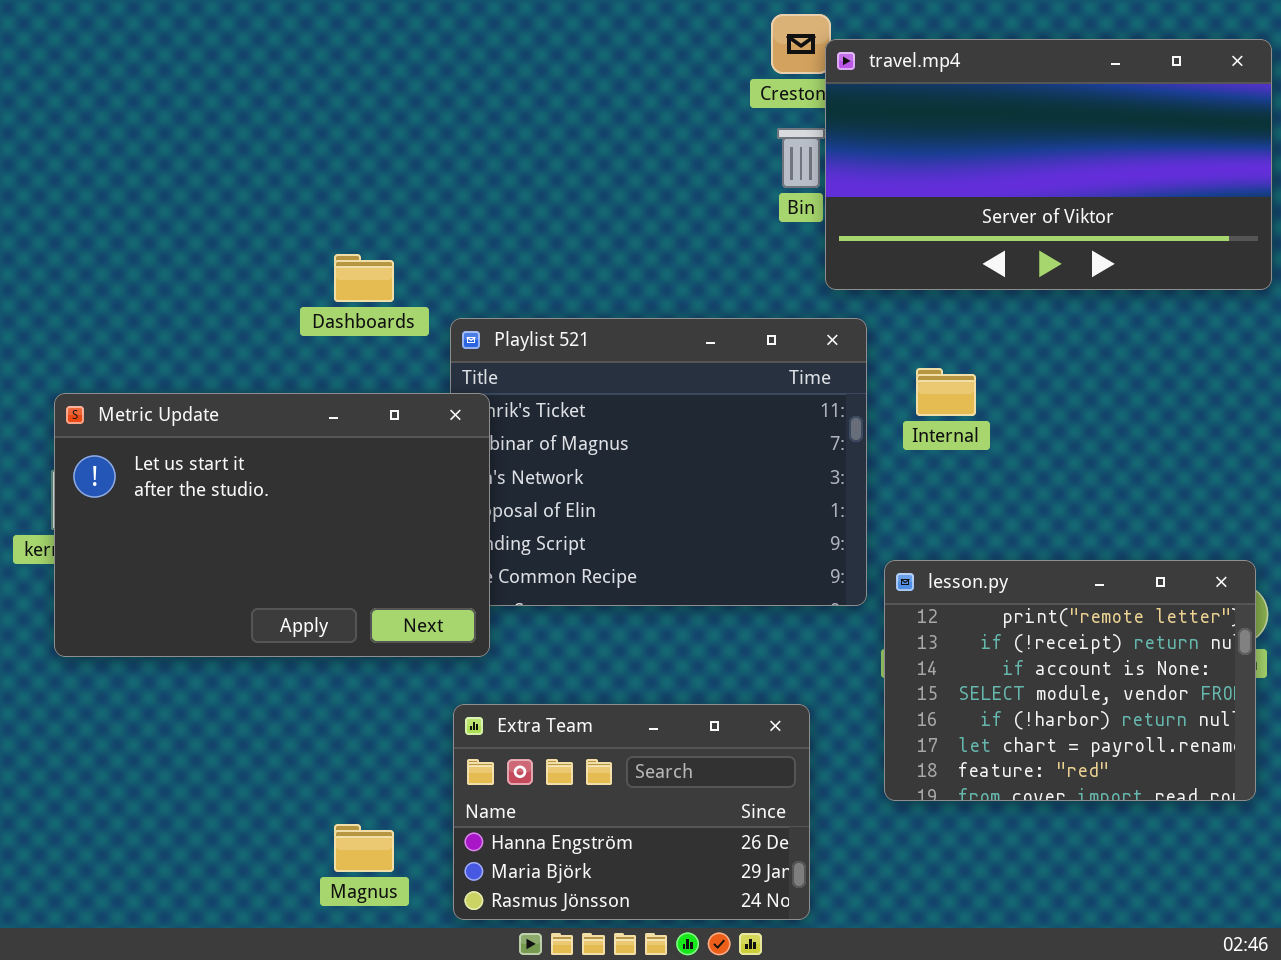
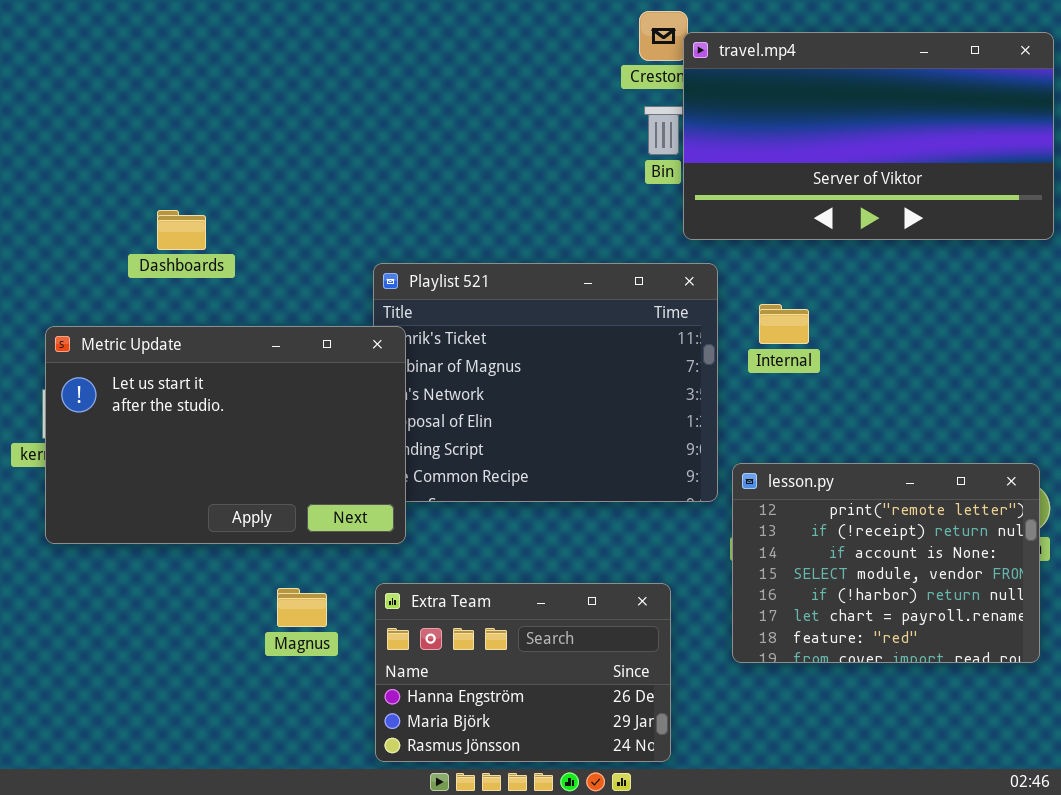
Dashboards: [334,254,394,302] -> [157,210,206,250], moved
Magnus: [334,824,394,872] -> [277,588,327,627], moved

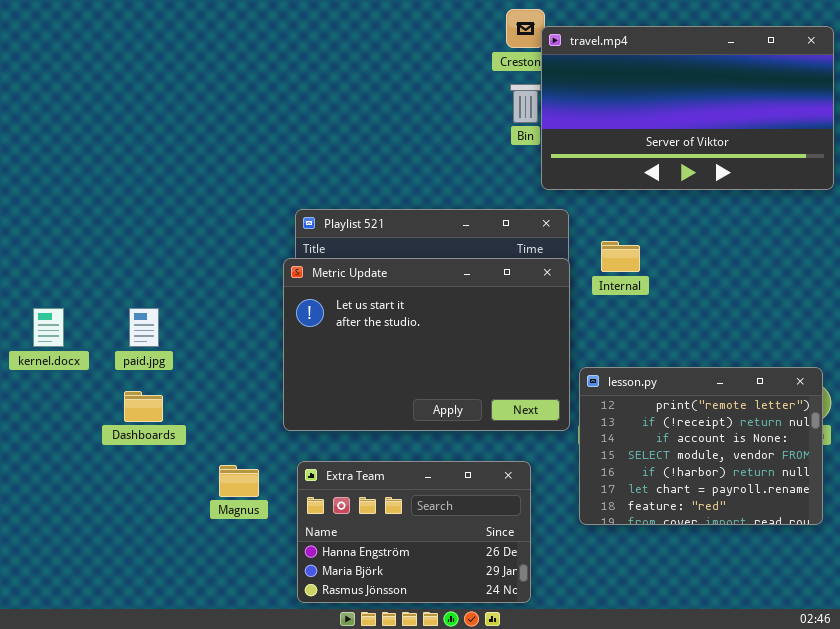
Dashboards: [157,210,206,250] -> [124,391,163,422], moved
Metric Update: [45,326,406,544] -> [283,258,570,431], moved

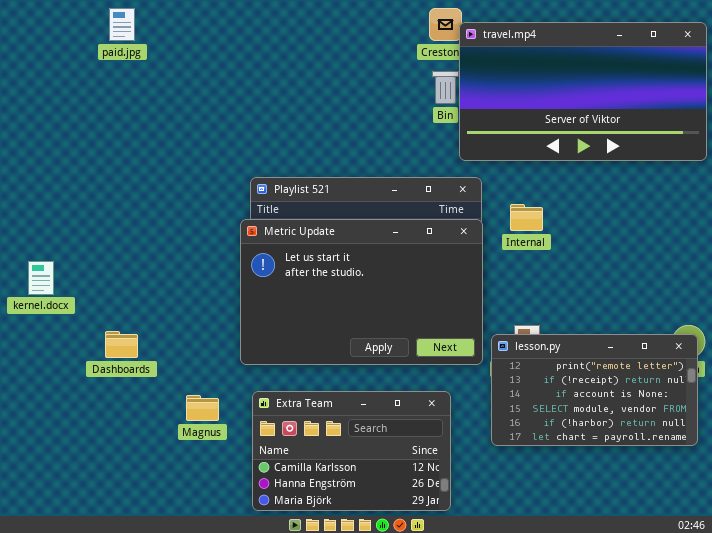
paid.jpg: [129,308,159,347] -> [109,8,135,41], moved
lesson.py: [579,367,823,525] -> [491,334,698,446], resized
Extra Team: [297,461,531,603] -> [252,391,451,511], scrolled up 1 row

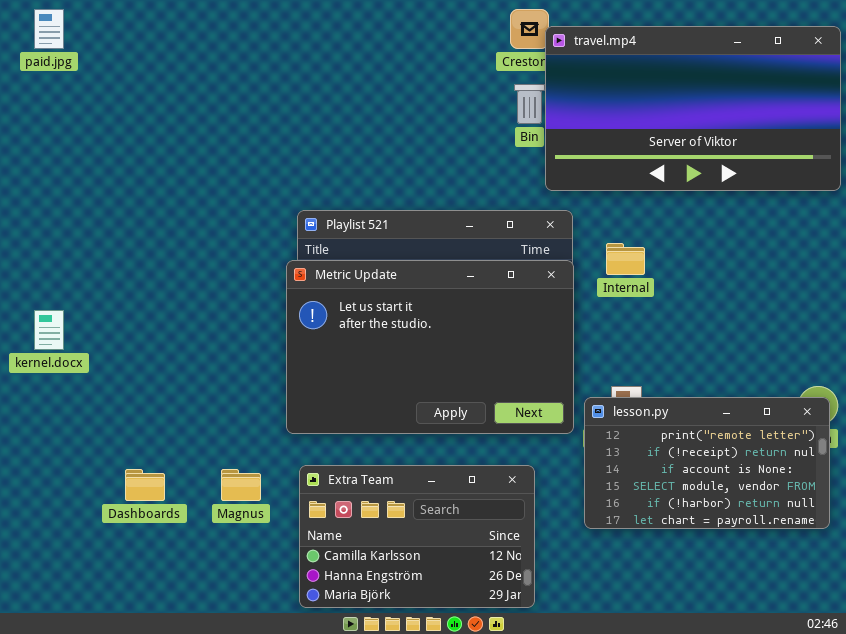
paid.jpg: [109,8,135,41] -> [34,9,64,49], moved
Dashboards: [105,331,138,358] -> [125,469,165,501], moved

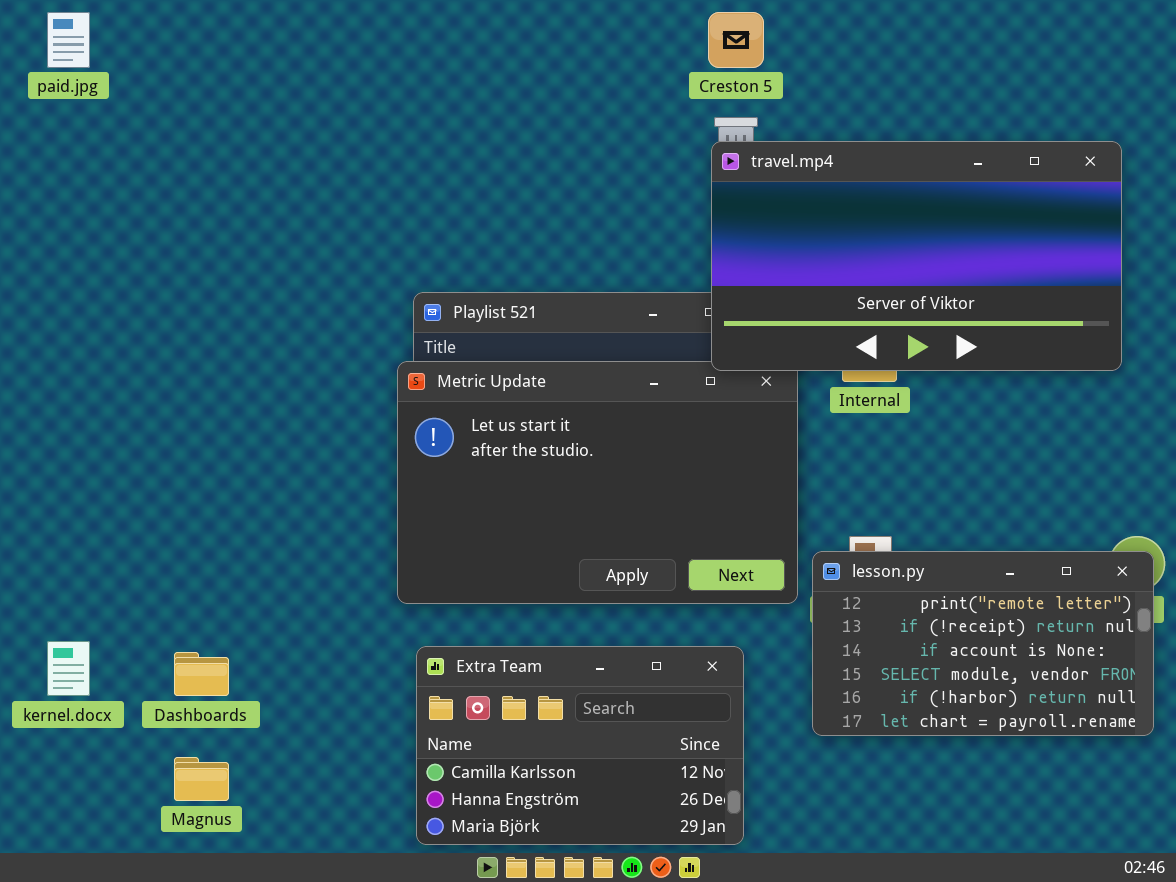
travel.mp4: [545,26,841,191] -> [711,141,1122,371], moved
kernel.docx: [34,310,64,350] -> [47,641,90,696], moved
Magnus: [221,469,261,501] -> [174,757,229,801], moved

